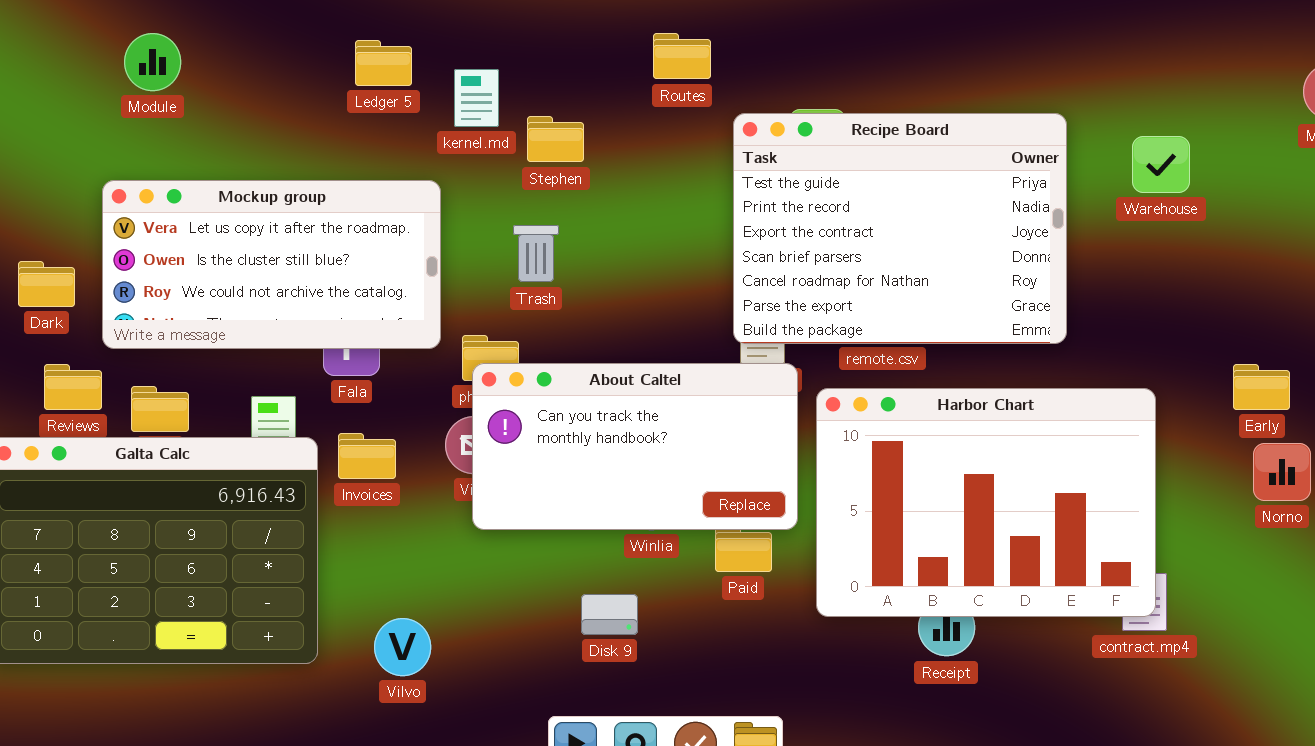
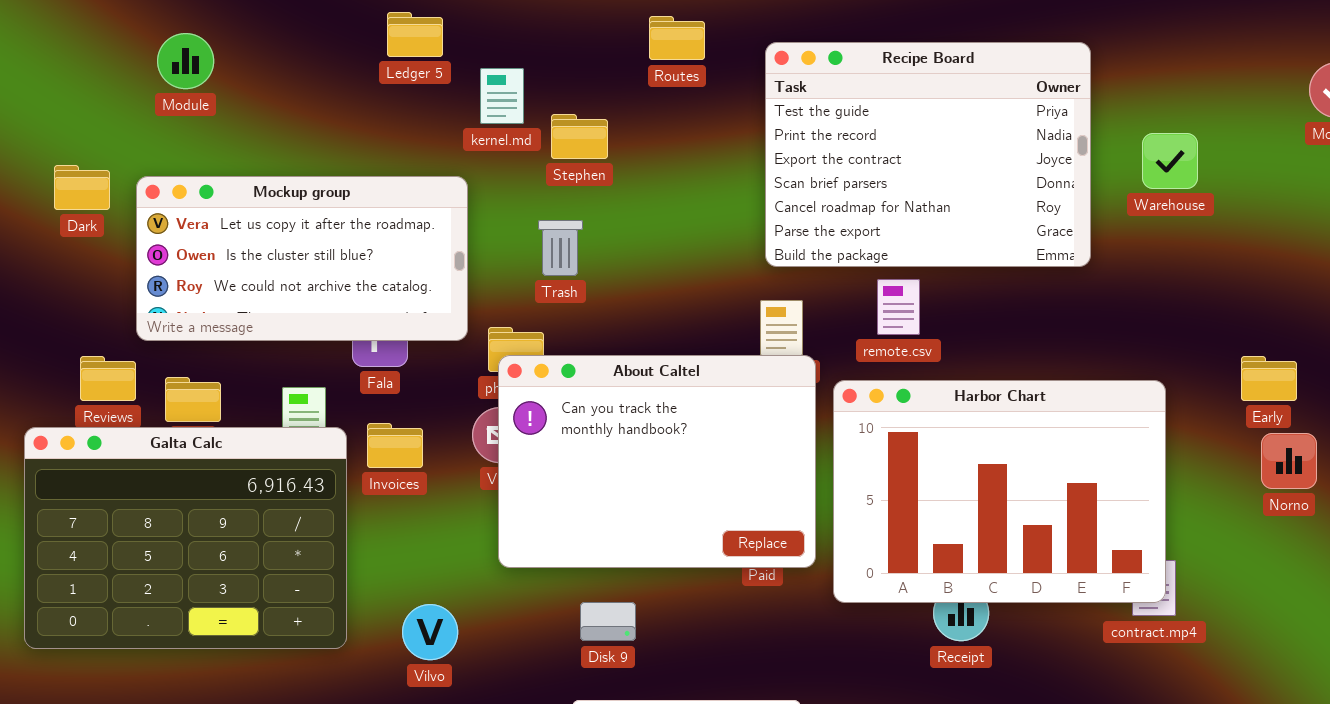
Routes: [653,33,711,79] -> [649,16,705,60], moved
Ledger 5: [355,40,412,86] -> [387,12,443,57], moved
Recipe Board: [733,113,1067,344] -> [765,42,1091,267], moved
Dark: [18,261,75,307] -> [54,165,110,210], moved
About Caltel: [472,363,798,530] -> [498,355,816,568], resized
Disk 9: [581,594,638,635] -> [580,602,636,641], moved

